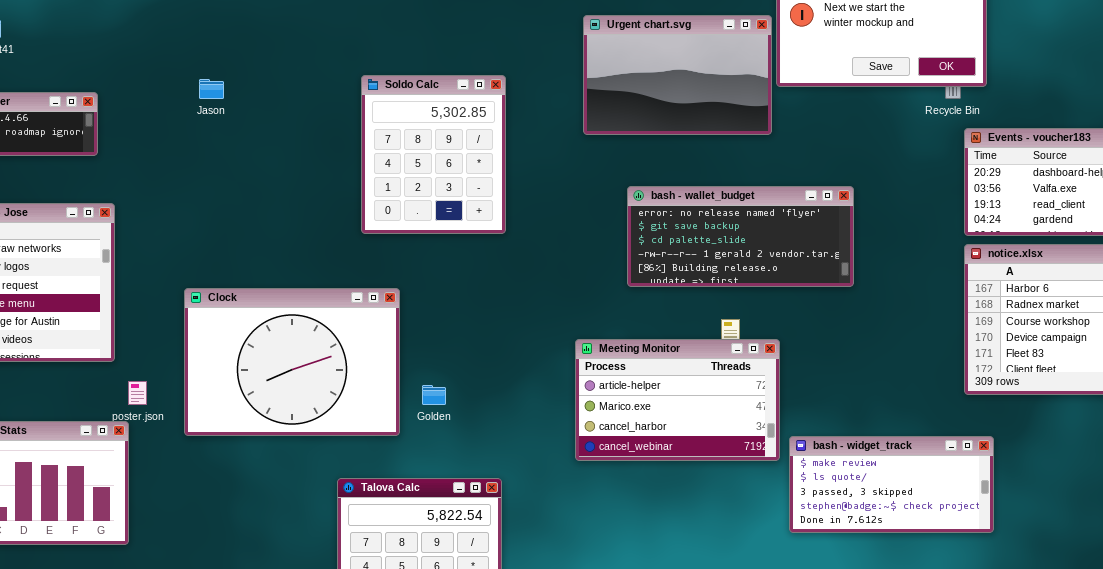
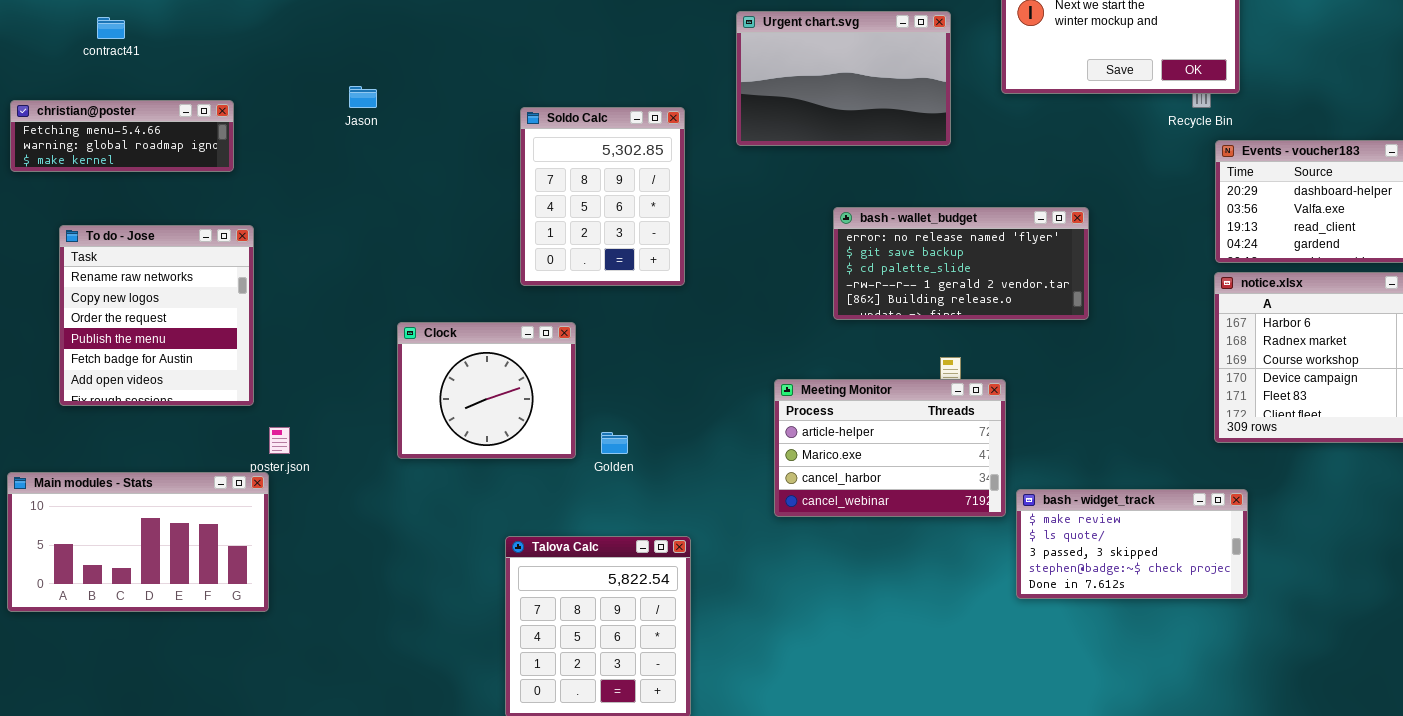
Urgent chart.svg: [583,15,772,135] -> [736,11,951,146], moved
Soldo Calc: [361,75,506,234] -> [520,107,685,286], moved
Clock: [184,288,400,436] -> [397,322,576,459], resized

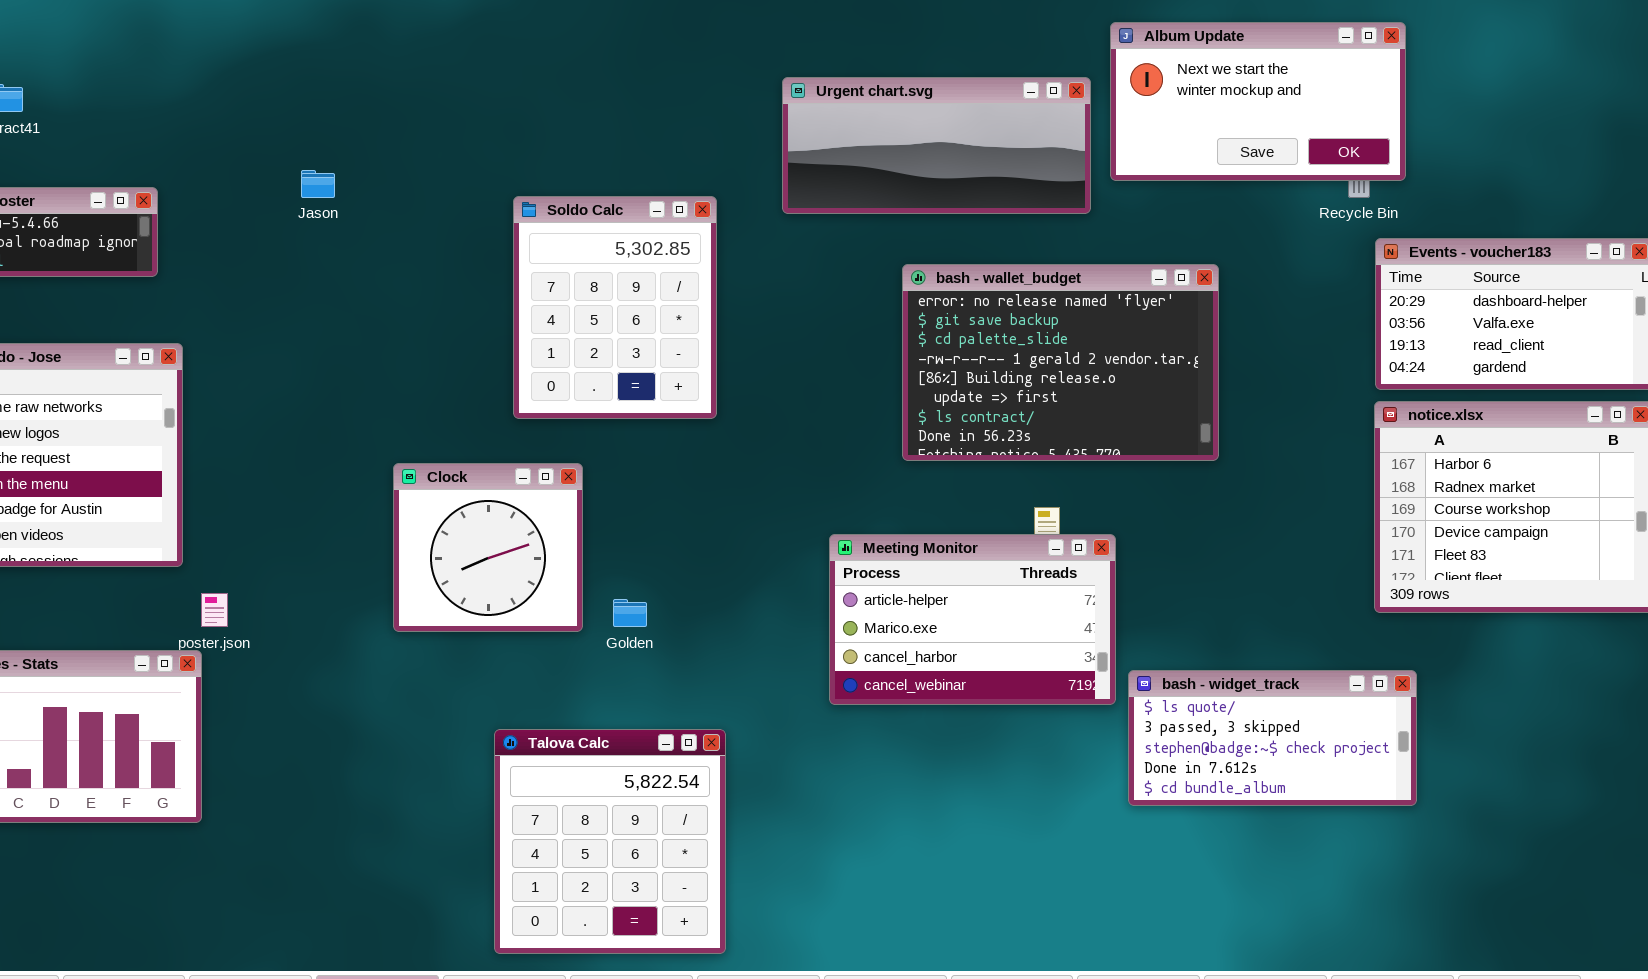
Urgent chart.svg: [736,11,951,146] -> [782,77,1091,214], resized
bash - wallet_budget: [833,207,1089,320] -> [902,264,1219,461], resized
Clock: [397,322,576,459] -> [393,463,583,632], resized
bash - widget_track: [1016,489,1248,599] -> [1128,670,1417,806], scrolled down 1 row

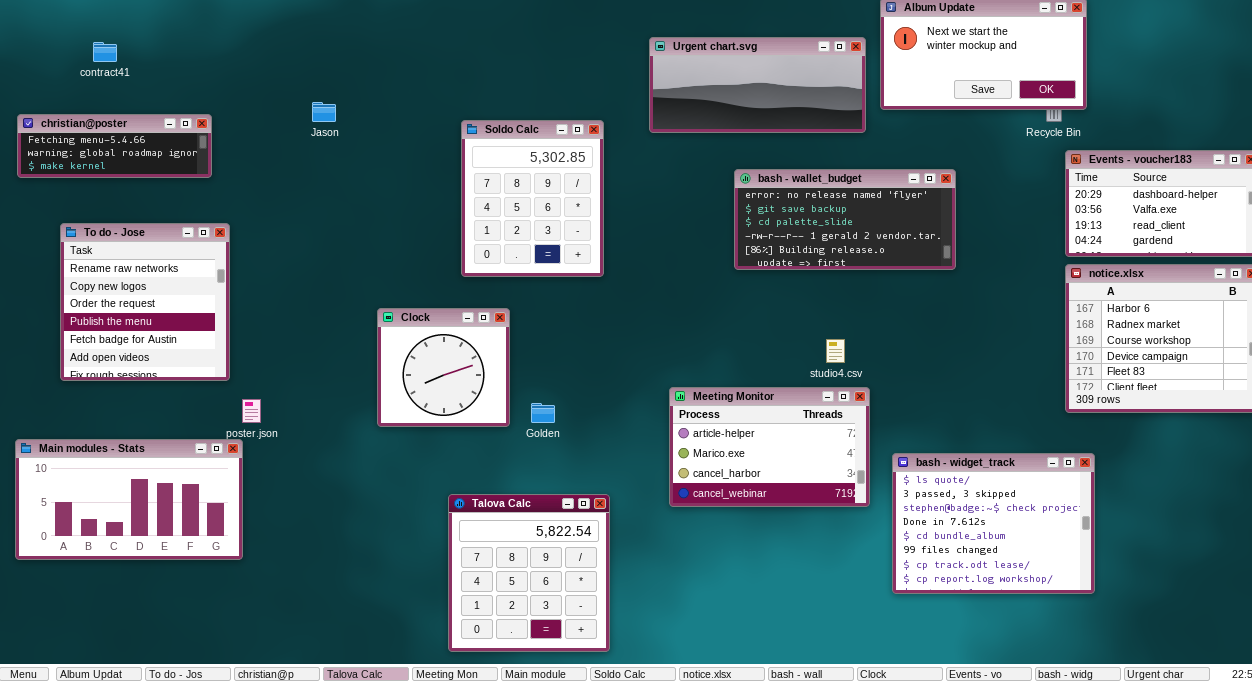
bash - wallet_budget: [902,264,1219,461] -> [734,169,956,270], resized
Meeting Monitor: [829,534,1116,705] -> [669,387,870,507], moved
bash - widget_track: [1128,670,1417,806] -> [892,453,1095,594], resized

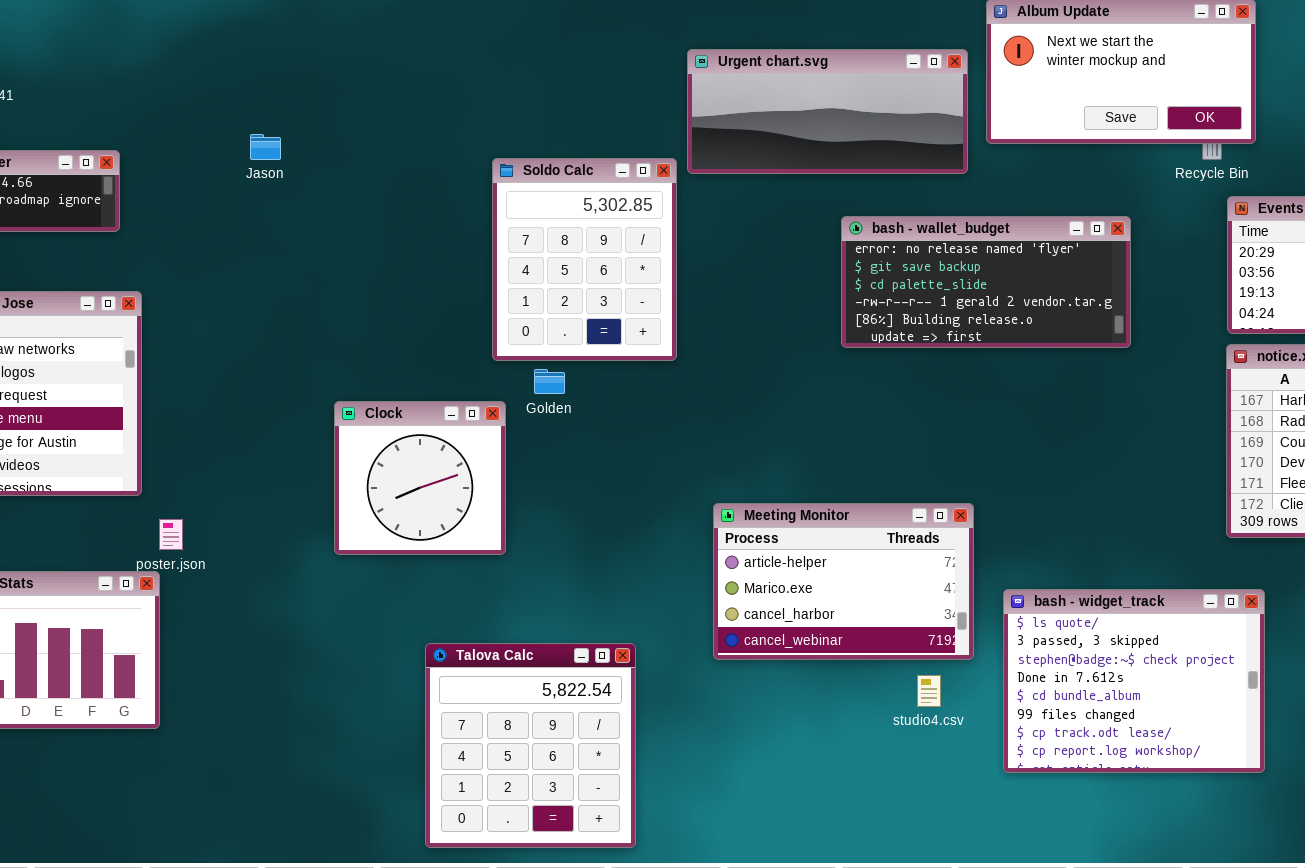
Soldo Calc: [461,120,604,277] -> [492,158,677,361], moved
bash - wallet_budget: [734,169,956,270] -> [841,216,1131,348], moved
studio4.csv: [826,339,845,363] -> [917,675,941,707], moved
Golden: [531,403,555,423] -> [534,369,565,394], moved

